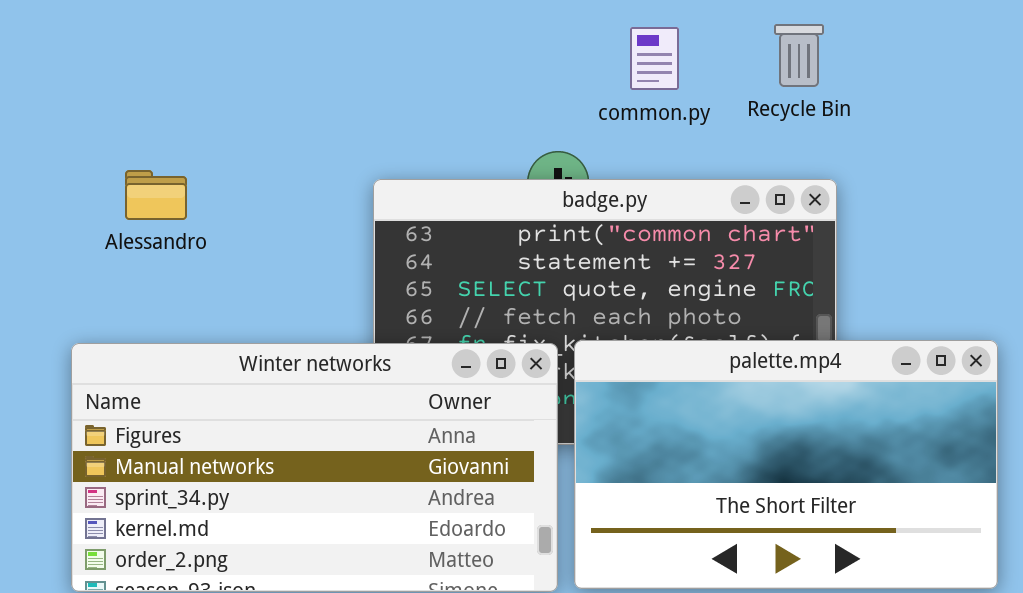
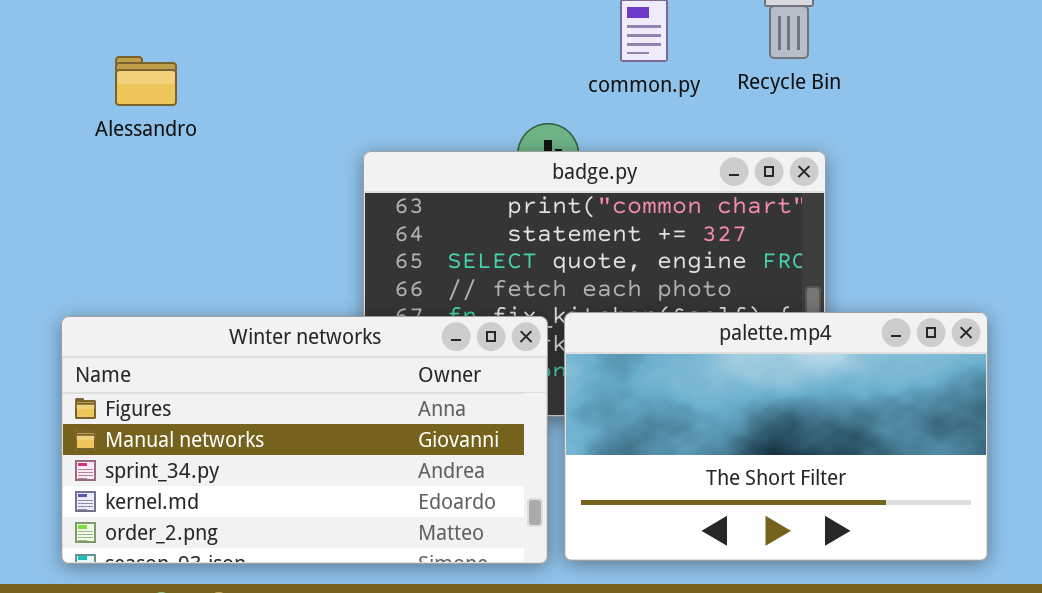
Alessandro: [125,170,187,220] -> [115,56,177,106], moved

